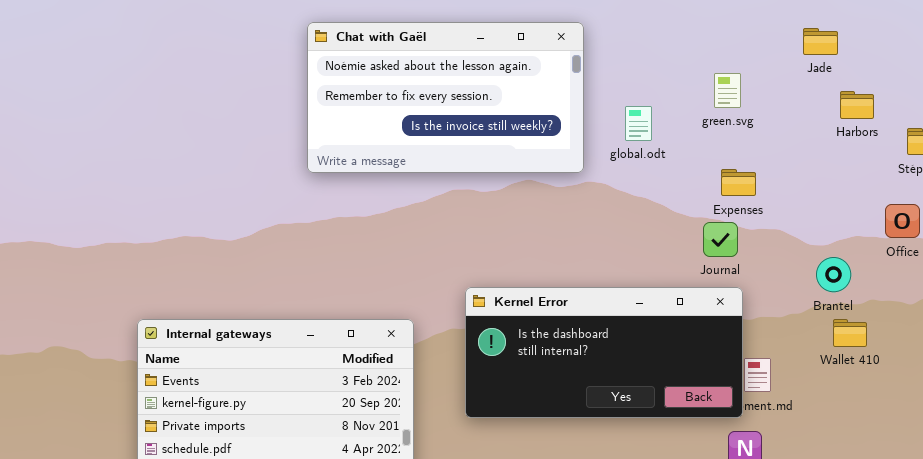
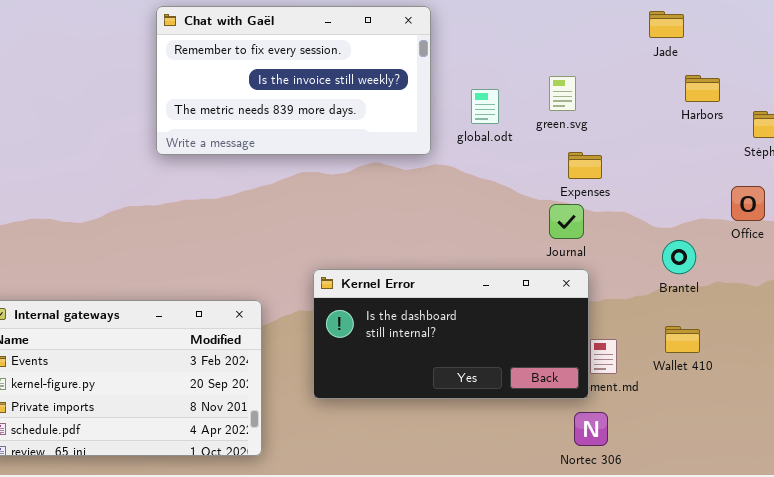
Chat with Gaël: [307,22,584,173] -> [156,6,431,155], scrolled down 1 row
green.svg: [714,73,741,108] -> [549,76,576,111], moved
Wallet 410: [833,319,867,347] -> [665,326,700,353], moved

